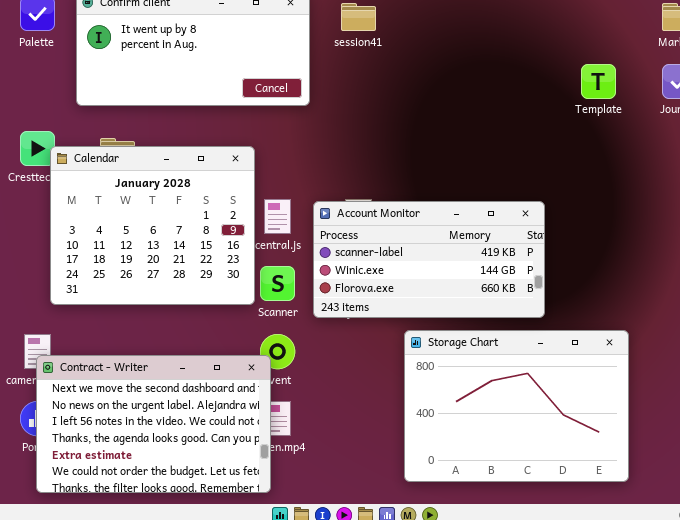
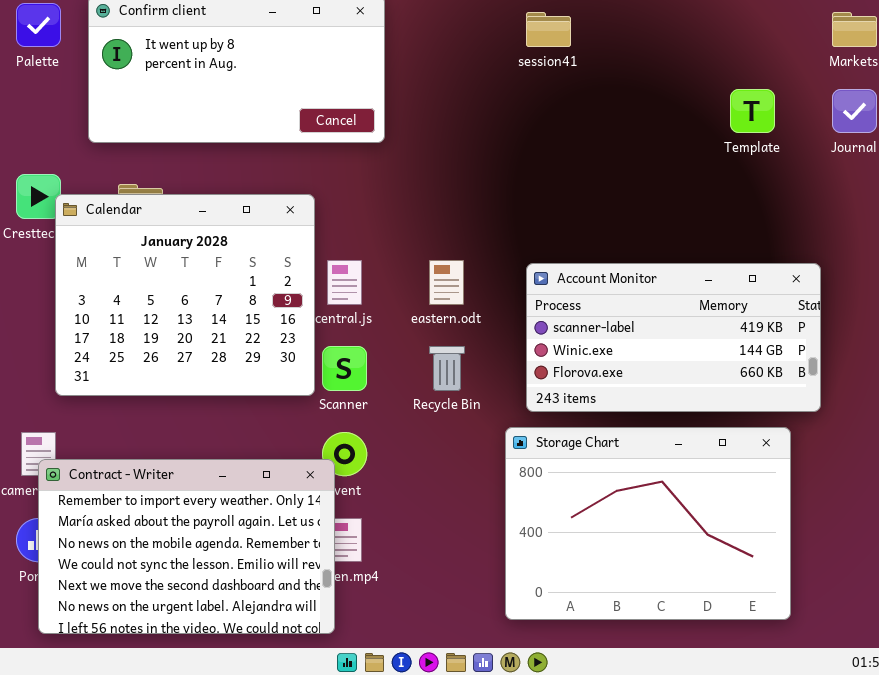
session41: [341,3,376,31] -> [526,12,571,47], moved
Account Monitor: [313,201,545,318] -> [526,263,821,412], moved
Contract - Writer: [36,355,271,493] -> [38,459,335,634], scrolled up 4 rows

